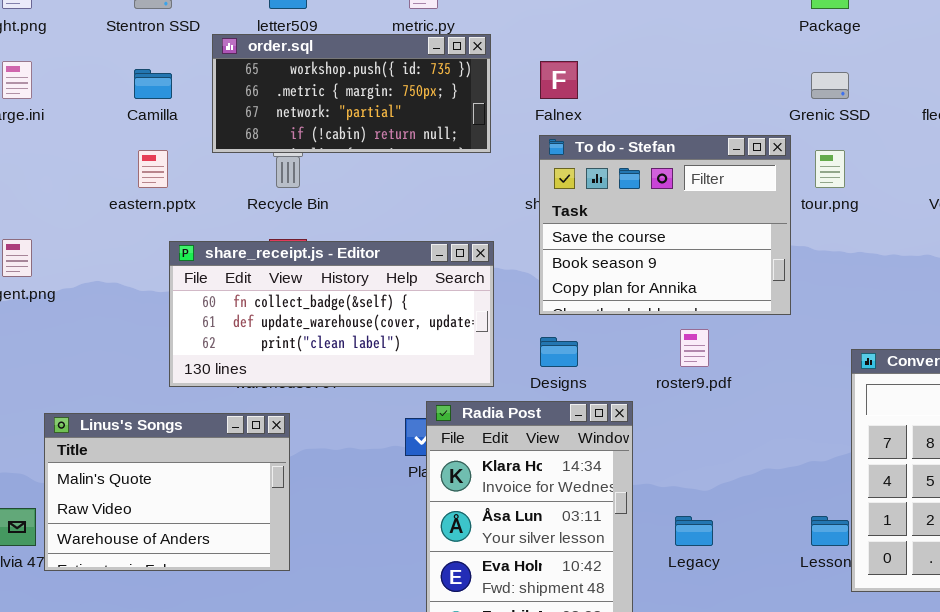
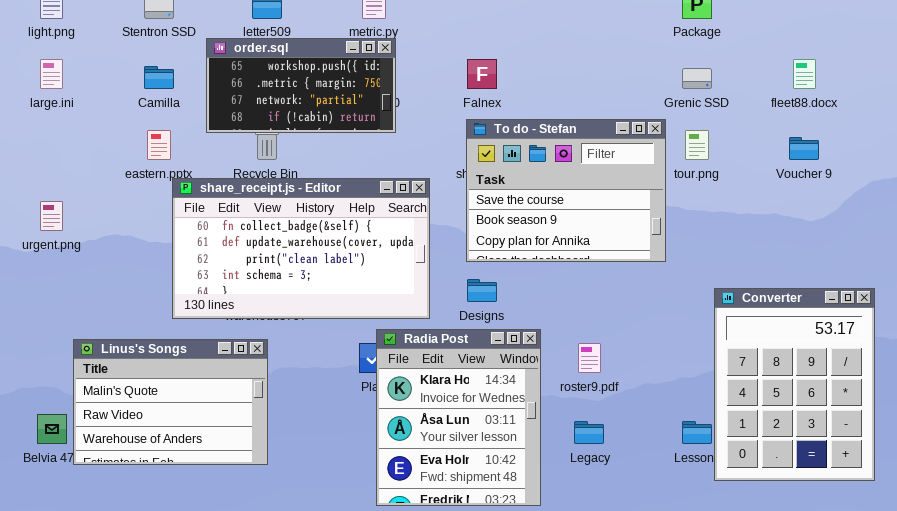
order.sql: [212,34,491,153] -> [206,38,396,133], resized
share_receipt.js - Editor: [169,241,494,387] -> [172,178,430,319], resized
roster9.pdf: [680,329,709,367] -> [578,343,601,373], moved

